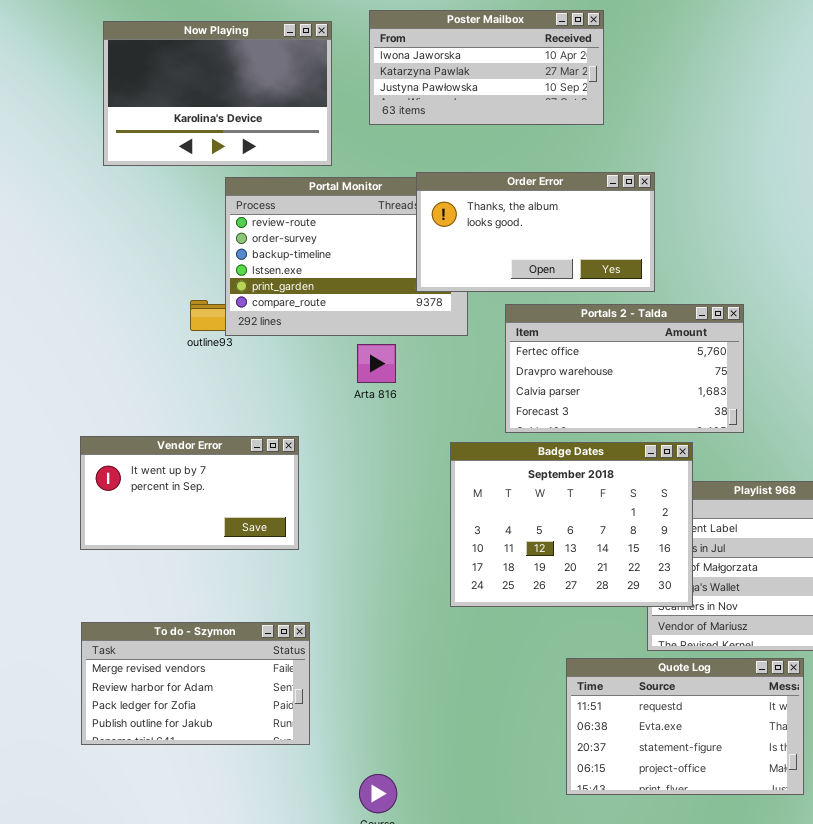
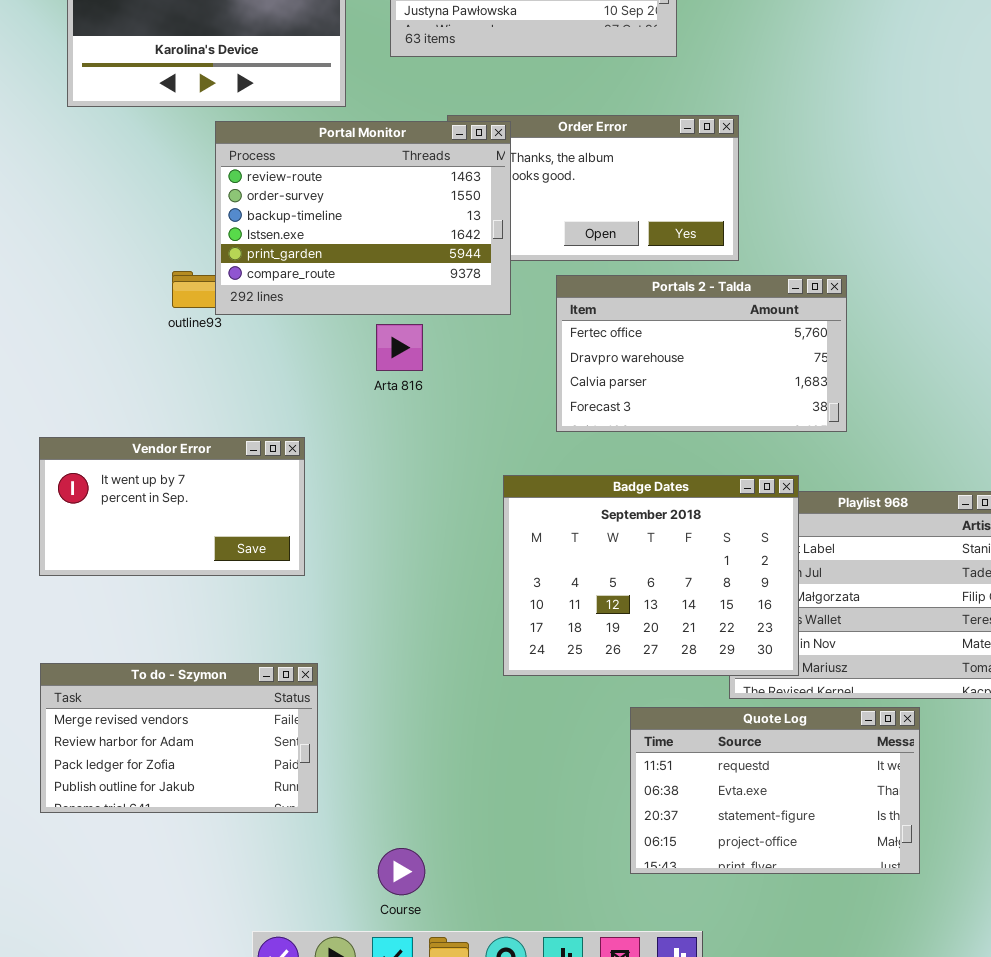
Portal Monitor: [225,177,468,336] -> [215,121,511,315], raised
Badge Dates: [450,442,693,607] -> [503,475,799,676], moved

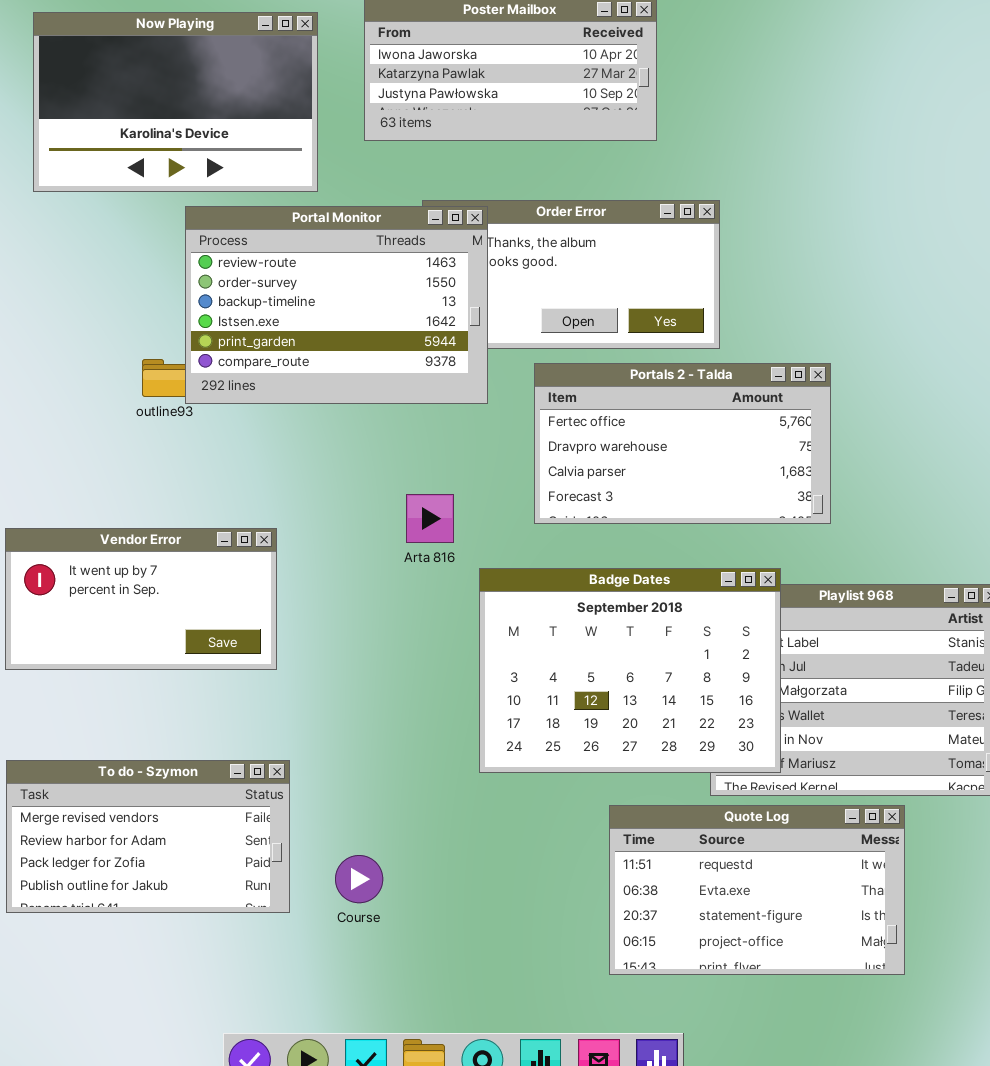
Arta 816: [376,324,423,371] -> [406,494,454,543], moved
Course: [378,848,425,895] -> [335,855,383,903], moved

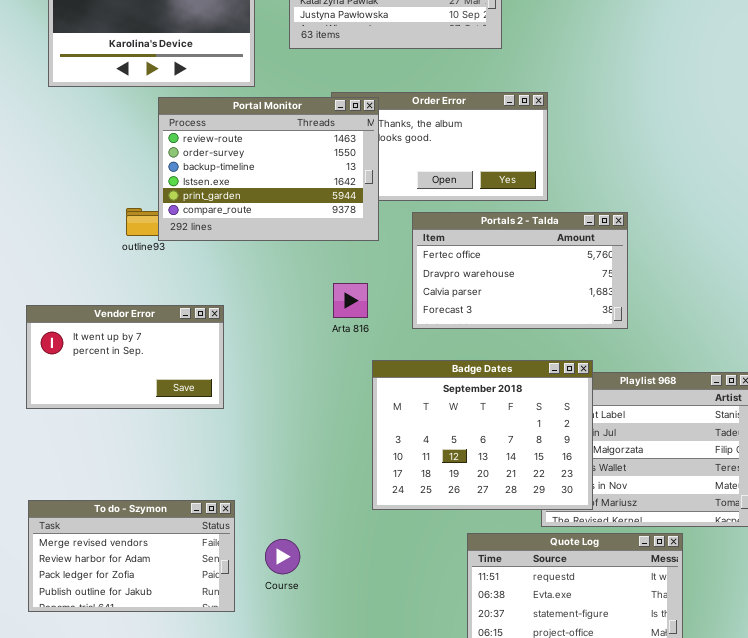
Arta 816: [406,494,454,543] -> [333,283,368,318], moved
Vendor Error: [5,528,277,670] -> [26,305,224,409], moved
Course: [335,855,383,903] -> [265,539,300,574], moved

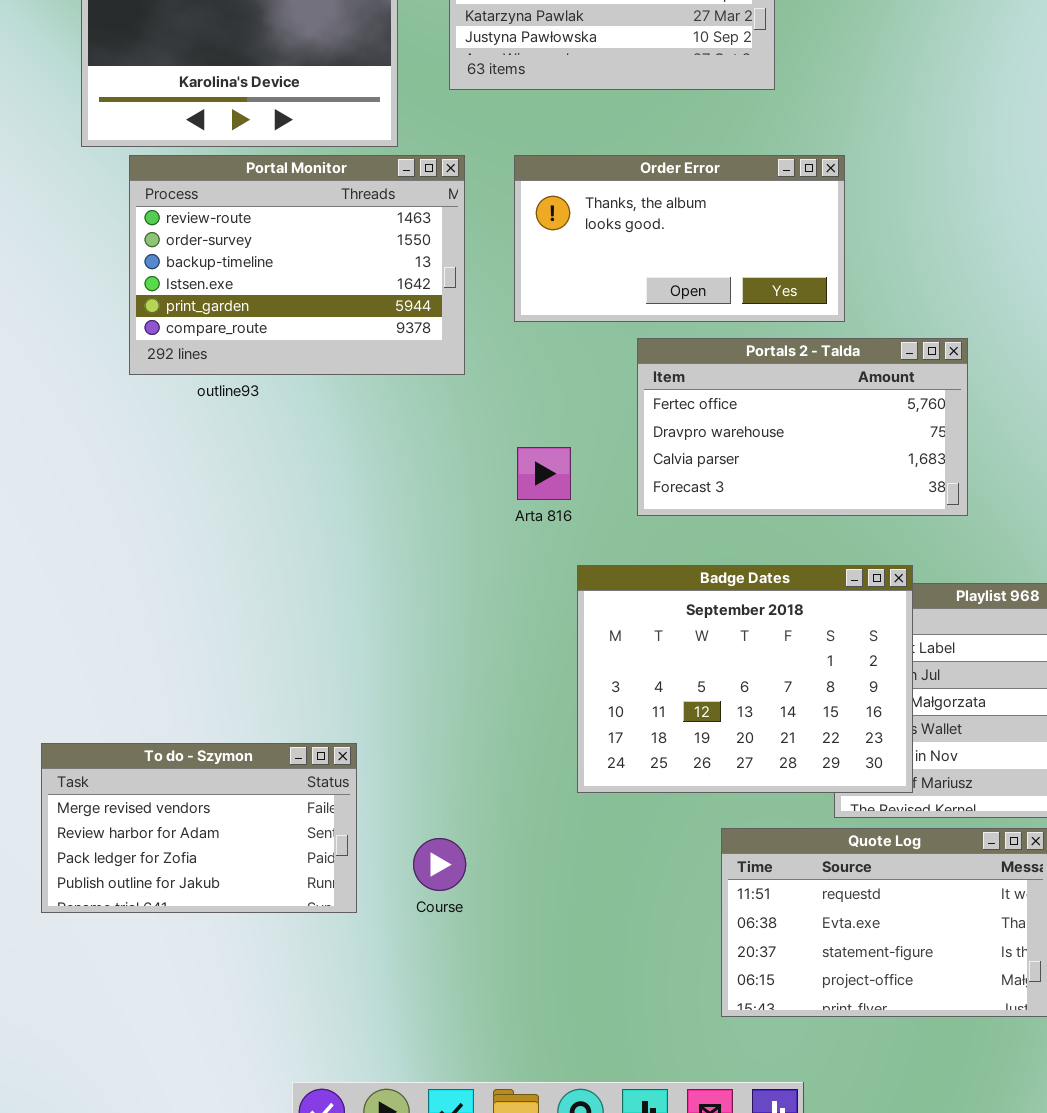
Portal Monitor: [158,97,379,241] -> [129,155,465,375], moved
Vendor Error: [26,305,224,409] -> none, closed
To do - Szymon: [28,500,235,612] -> [41,743,357,913], moved

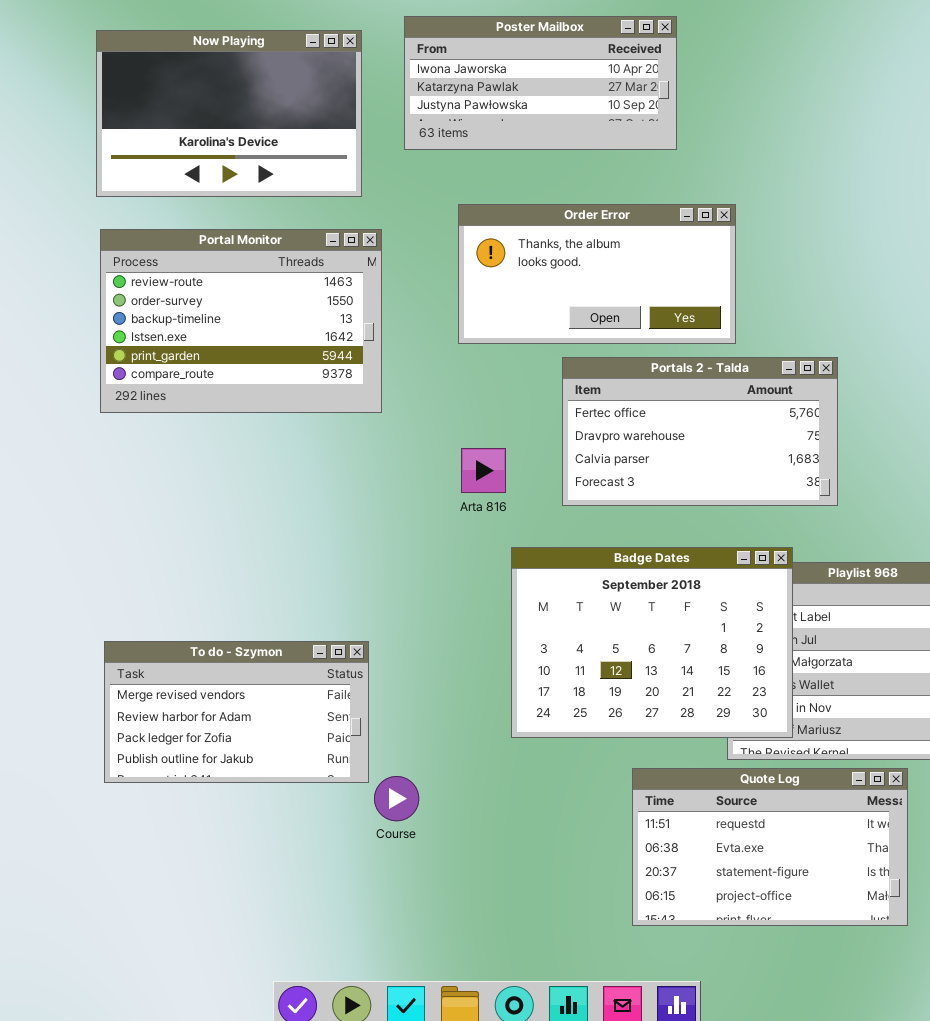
Portal Monitor: [129,155,465,375] -> [100,229,382,413], moved
To do - Szymon: [41,743,357,913] -> [104,641,369,783], moved

